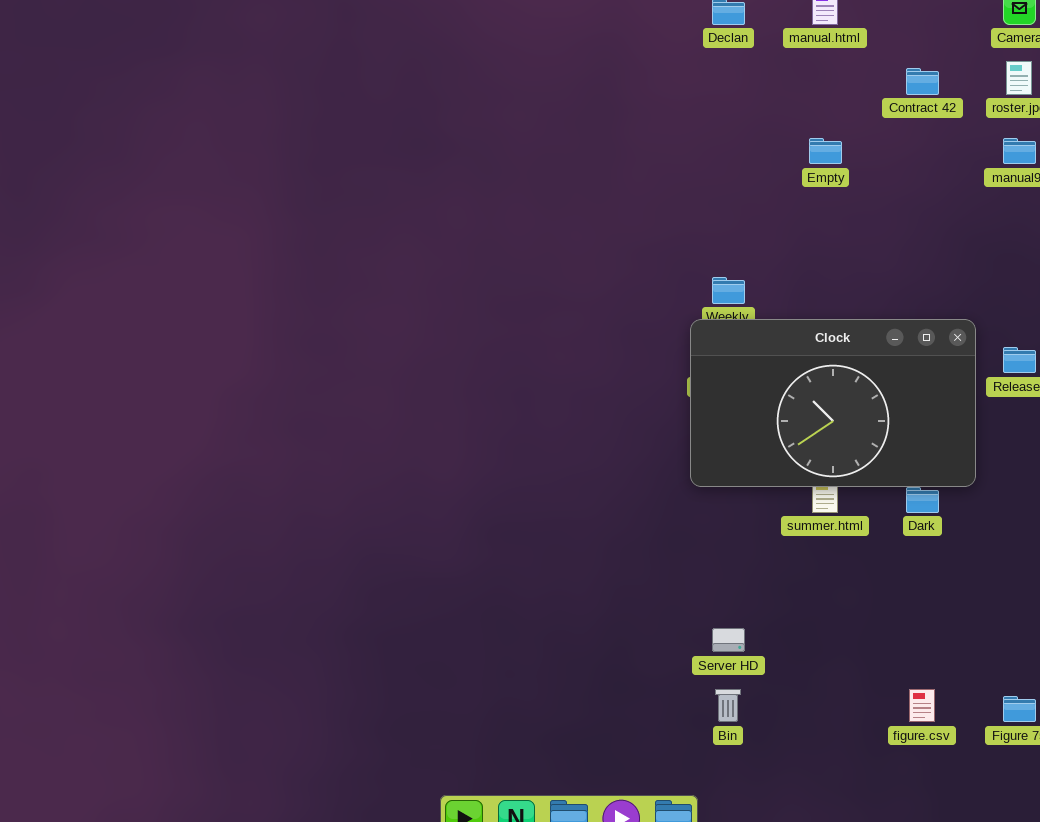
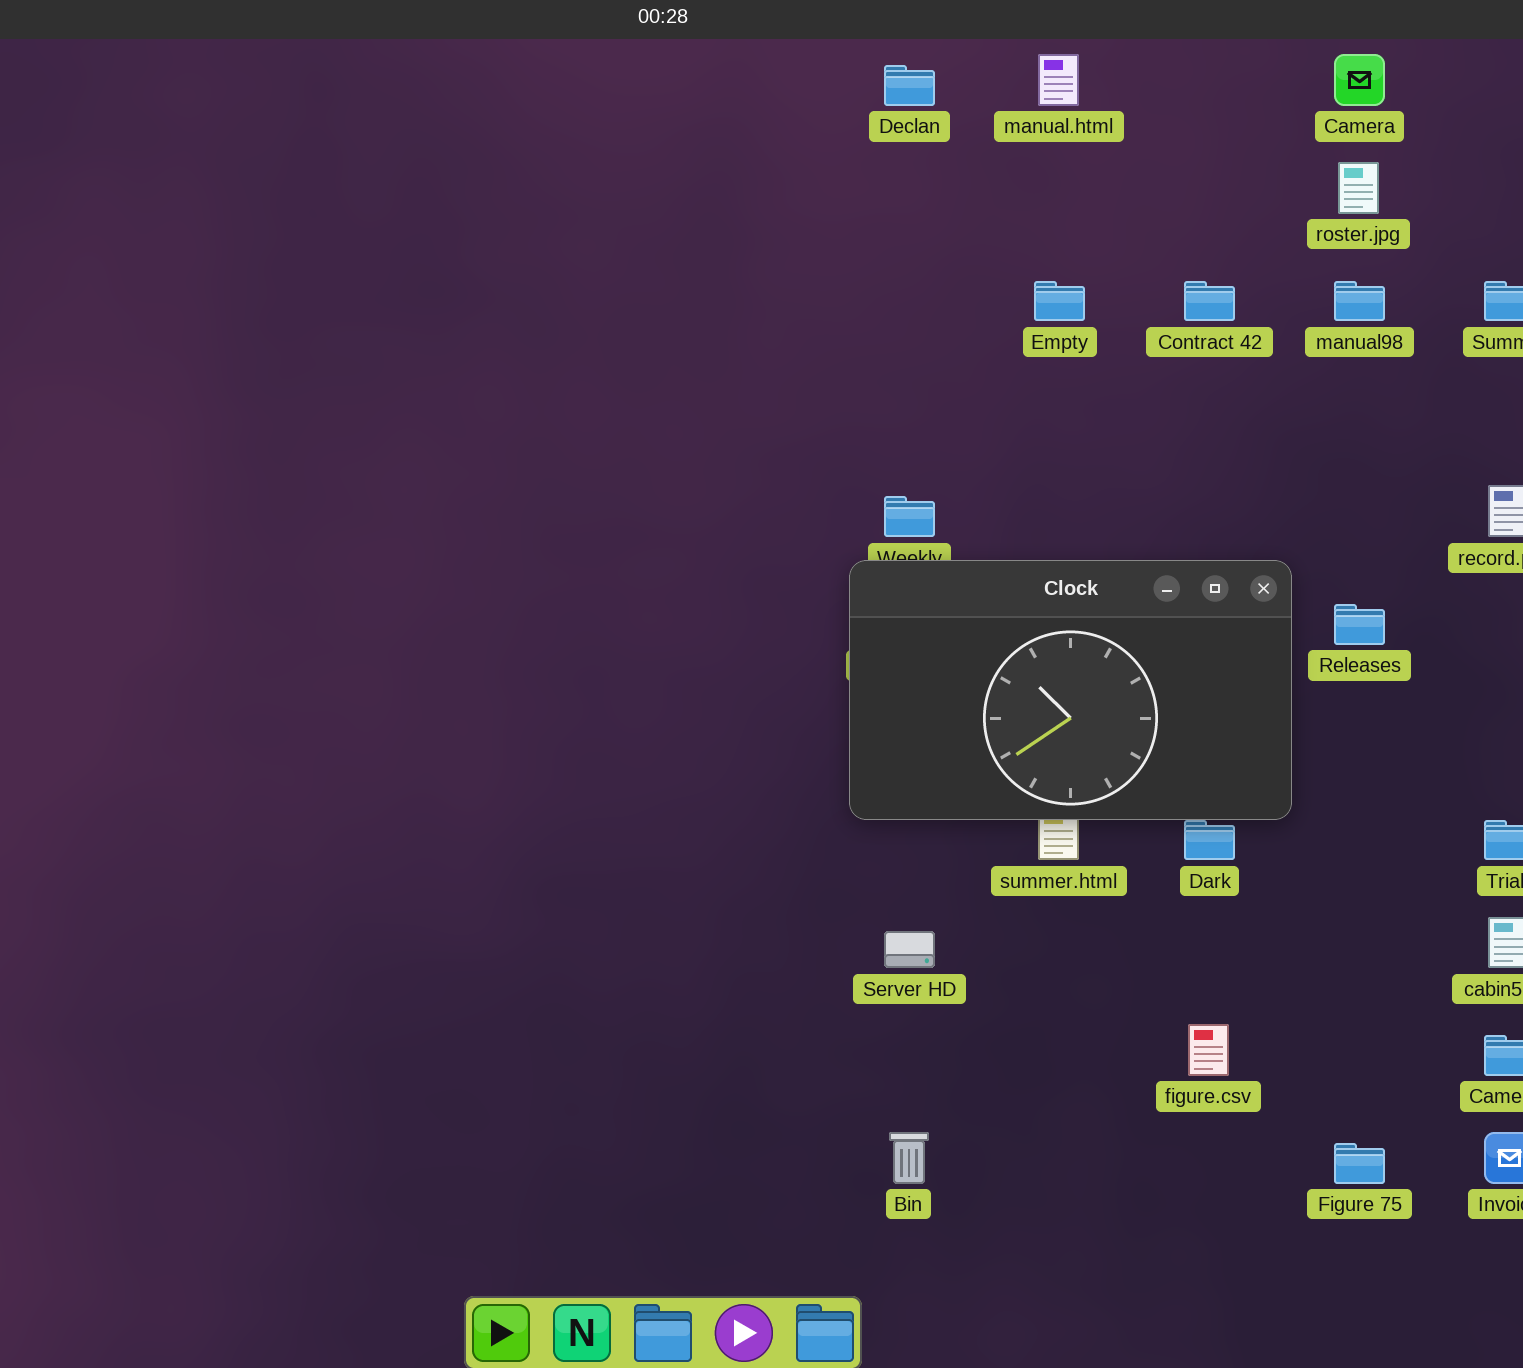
Contract 42: [906,68,939,95] -> [1184,281,1235,321], moved
Server HD: [712,628,745,652] -> [884,931,935,968], moved
figure.csv: [909,689,935,722] -> [1188,1024,1229,1076], moved

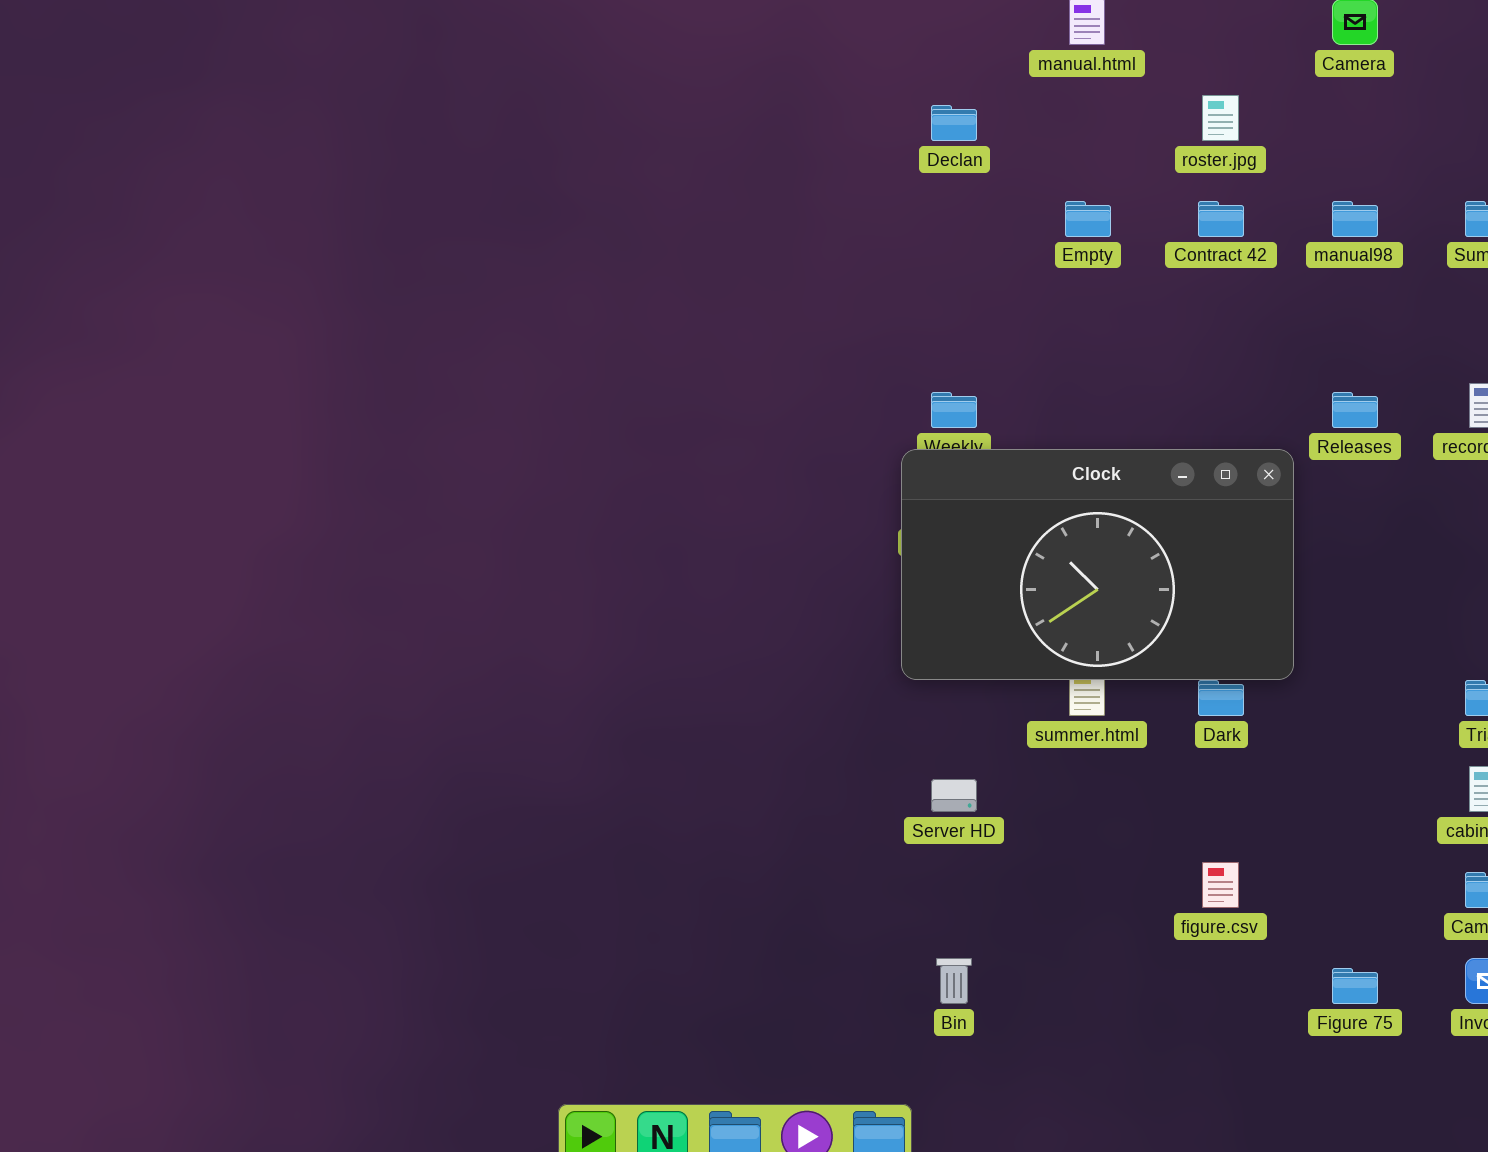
Declan: [884,65,935,106] -> [931,105,977,141], moved
roster.jpg: [1338,162,1379,214] -> [1202,95,1239,141], moved
Releases: [1334,604,1385,645] -> [1332,392,1378,428], moved

